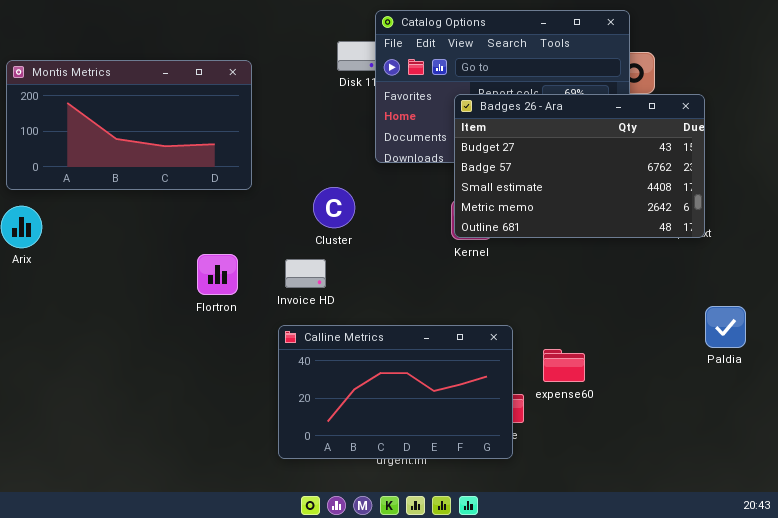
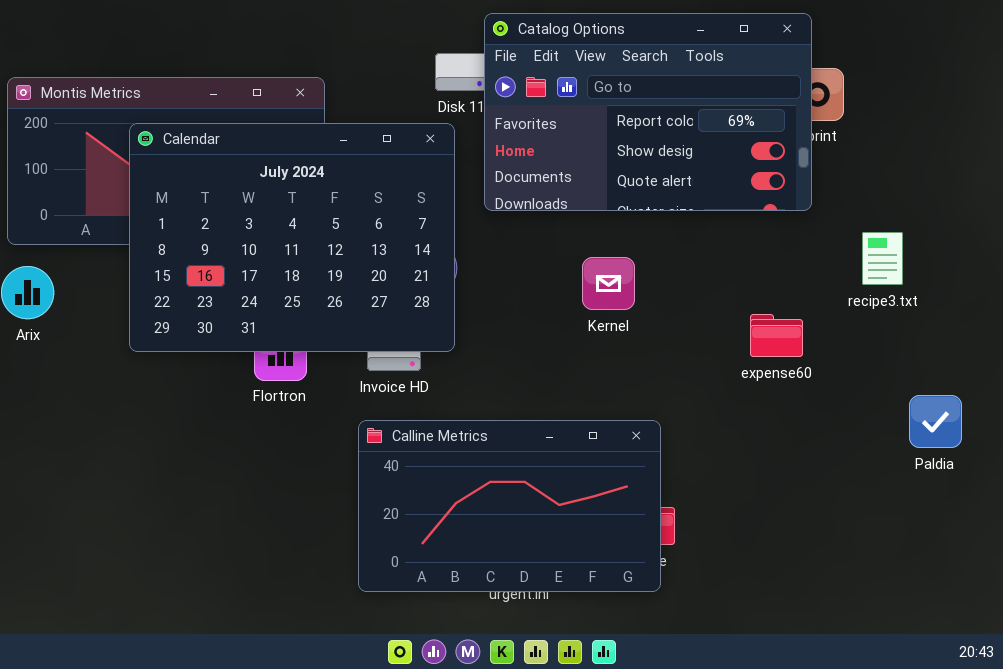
Badges 26 - Ara: [454,94,705,238] -> none, closed
Calendar: none -> [129,123,455,352], opened
expense60: [543,349,585,382] -> [750,314,803,357], moved

